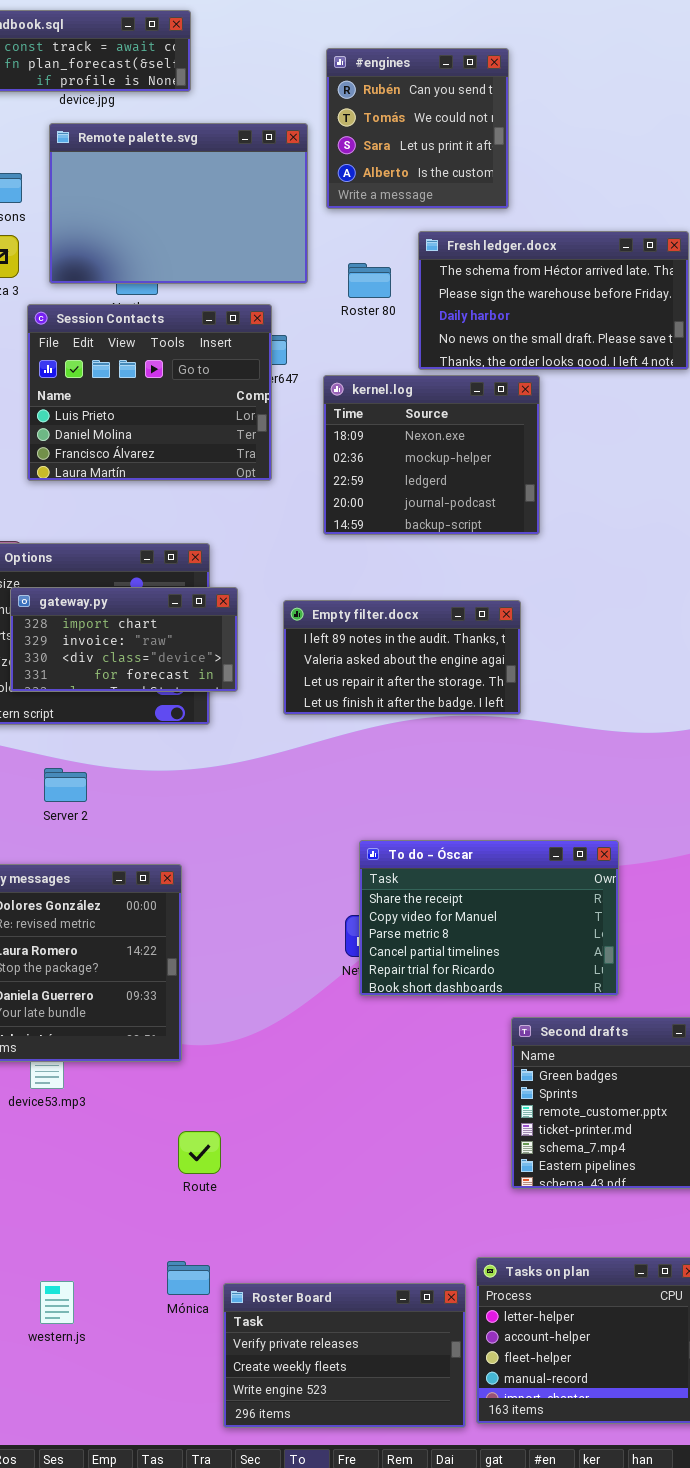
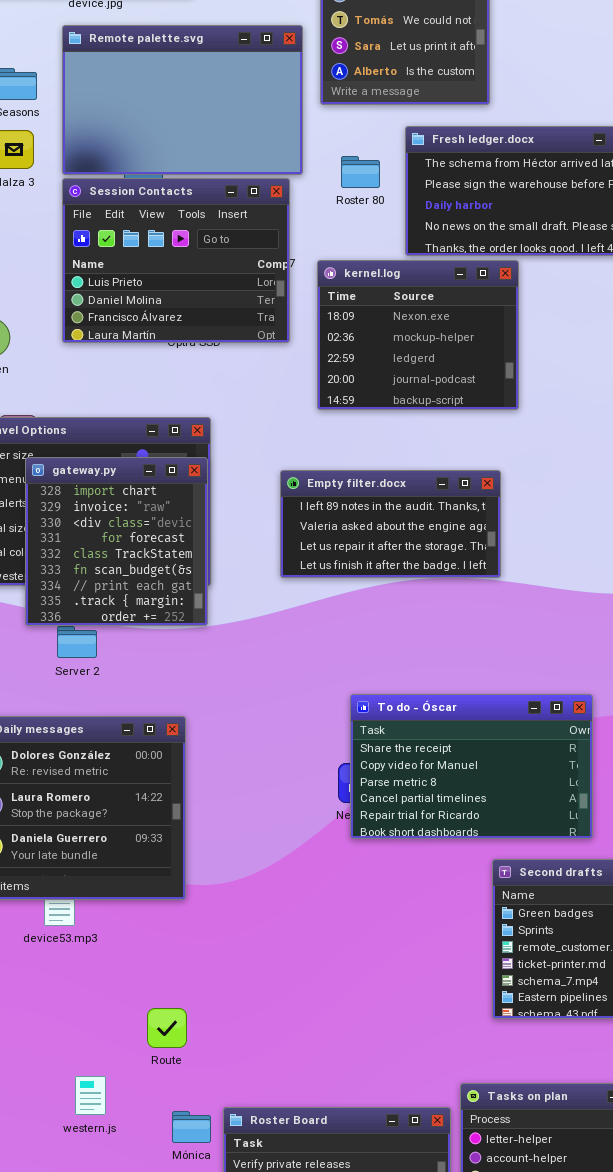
Session Contacts: [27,304,272,481] -> [62,178,290,343], moved
gateway.py: [10,587,238,692] -> [25,457,208,626], resized
Route: [178,1131,221,1174] -> [147,1008,187,1048], moved
Mónica: [167,1261,210,1295] -> [172,1111,211,1143], moved
western.js: [40,1281,74,1324] -> [75,1076,106,1115], moved

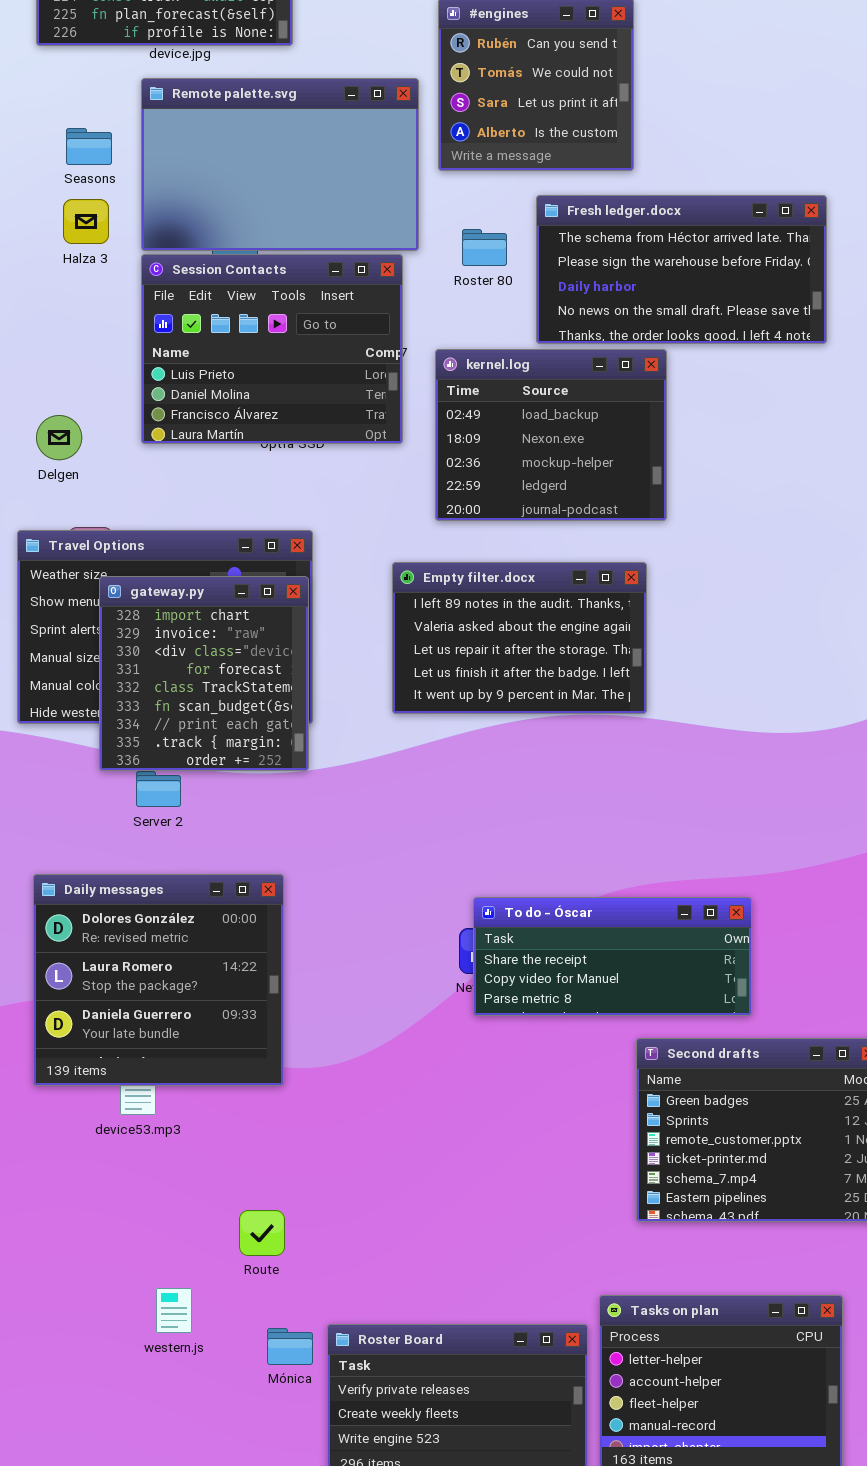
kernel.log: [317,260,519,410] -> [435,349,667,521], scrolled up 1 row
Empty filter.docx: [280,470,501,578] -> [392,562,647,714], resized
To do - Óscar: [350,694,593,839] -> [473,897,752,1016], resized

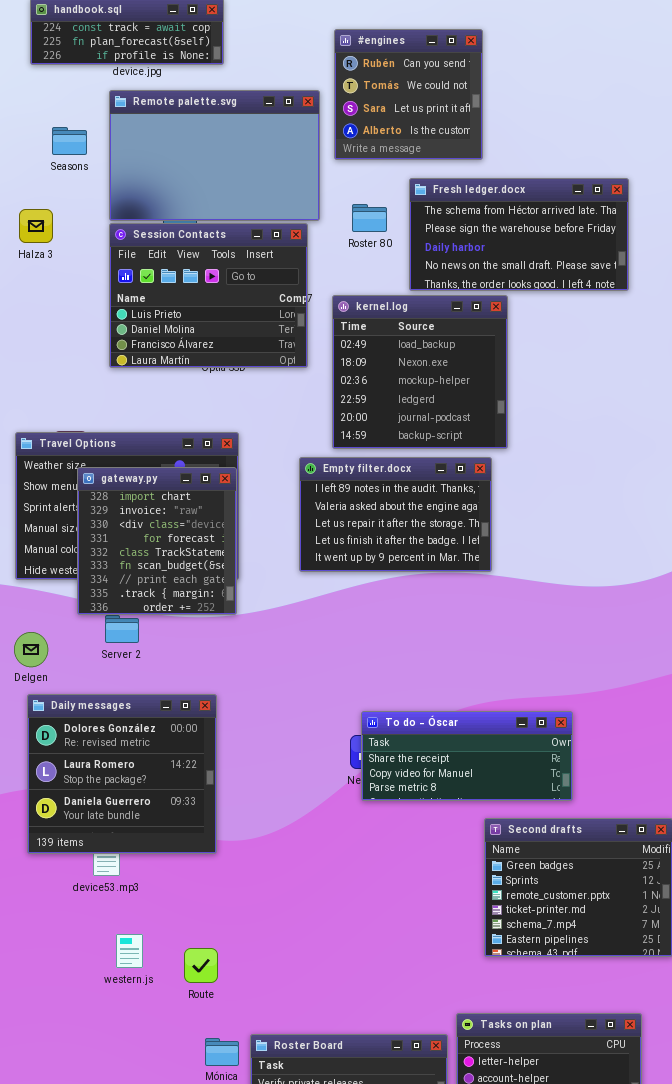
Halza 3: [63,199,109,244] -> [19,209,53,243], moved
kernel.log: [435,349,667,521] -> [332,295,508,449], resized
Delgen: [36,415,82,460] -> [14,632,48,667], moved
western.js: [156,1288,192,1333] -> [116,934,143,968], moved

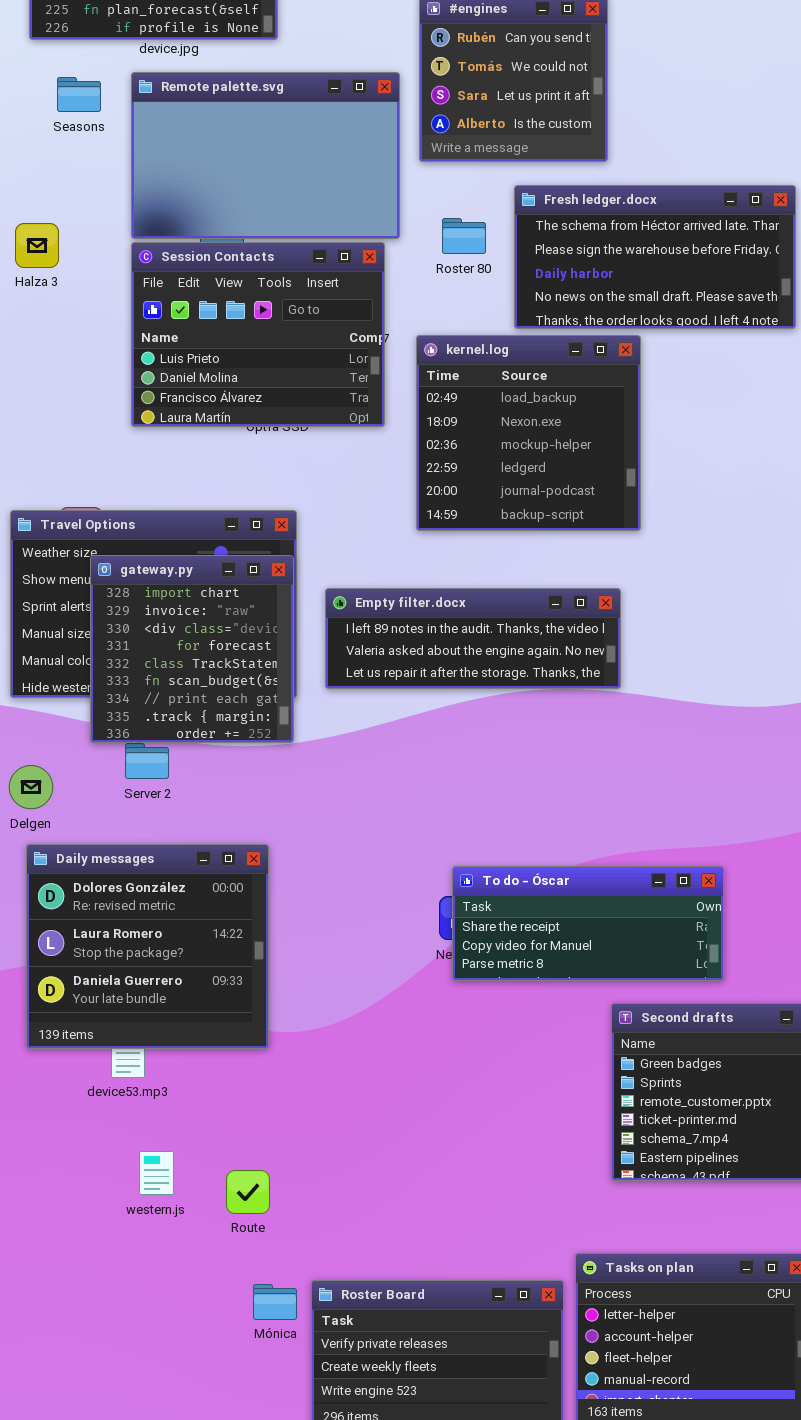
Seasons: [52,127,87,155] -> [57,77,101,112], moved
Empty filter.docx: [299,457,492,572] -> [325,588,621,689], resized

